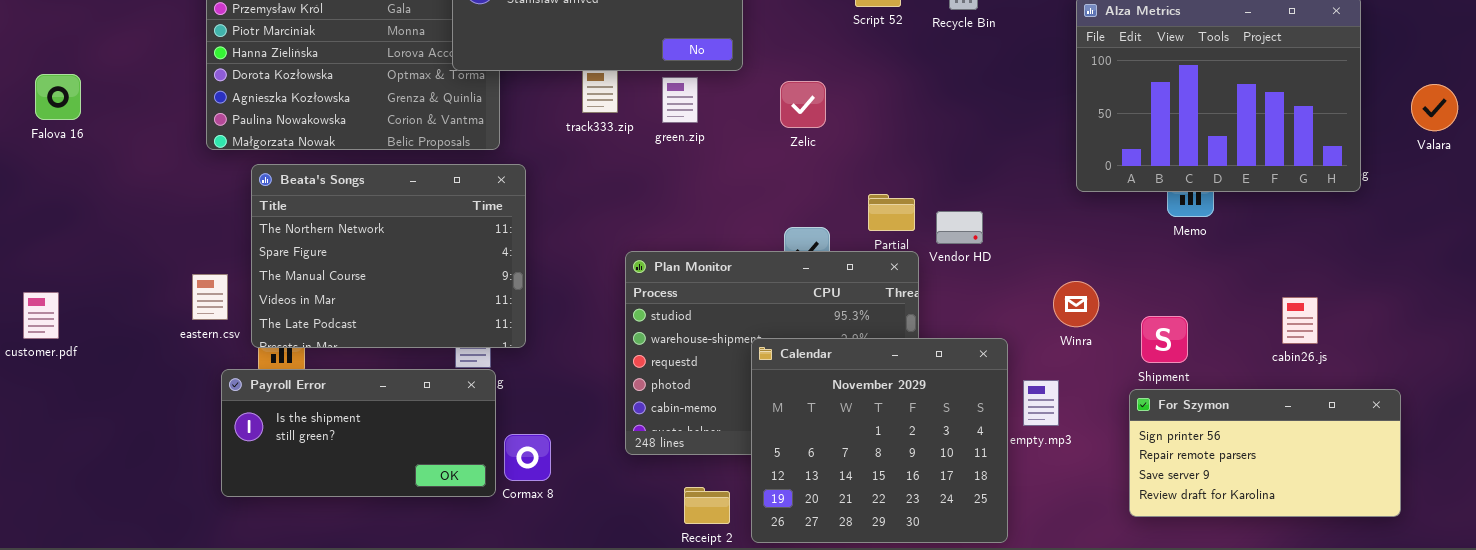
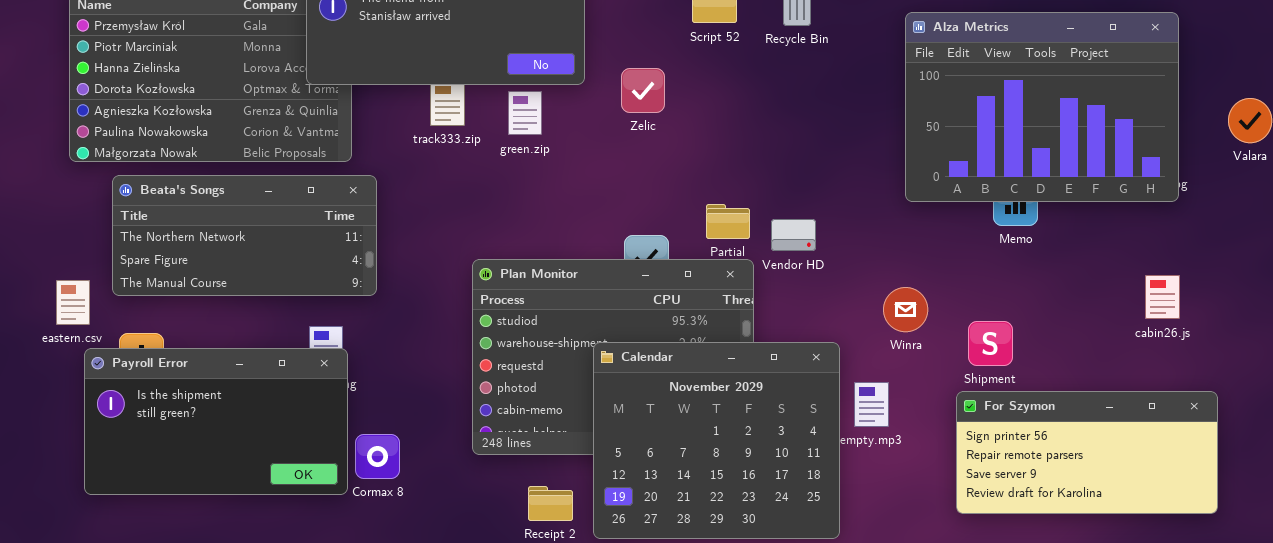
Zelic: [780,81,826,128] -> [621,68,665,113], moved
Beata's Songs: [251,164,526,348] -> [112,175,377,296], resized
cabin26.js: [1282,297,1318,344] -> [1145,275,1180,319], moved
Payroll Error: [221,369,496,497] -> [84,348,348,495], resized

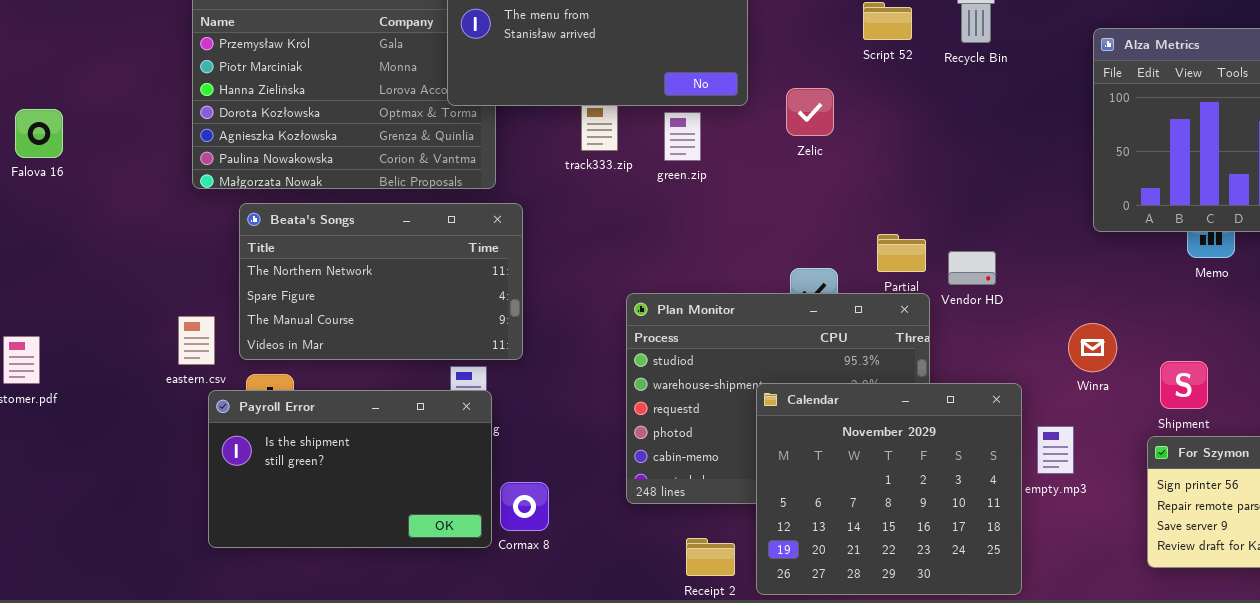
Beata's Songs: [112,175,377,296] -> [239,203,523,360], resized

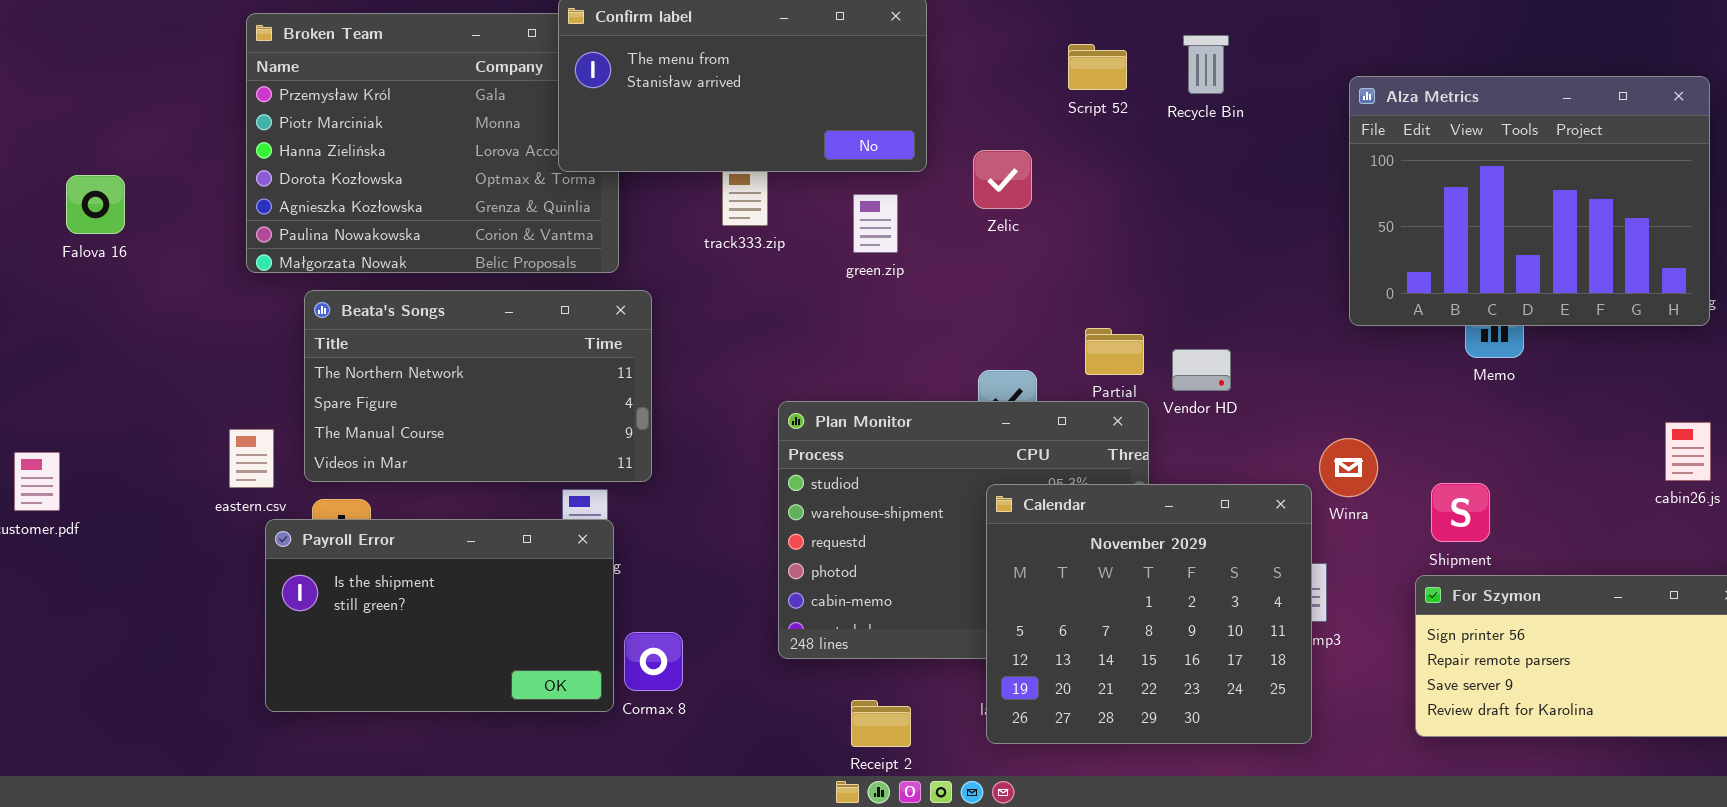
Falova 16: [15,109,63,158] -> [66,175,125,234], moved
green.zip: [664,112,701,161] -> [853,194,898,253], moved
Calendar: [756,383,1022,595] -> [986,484,1312,744], moved

